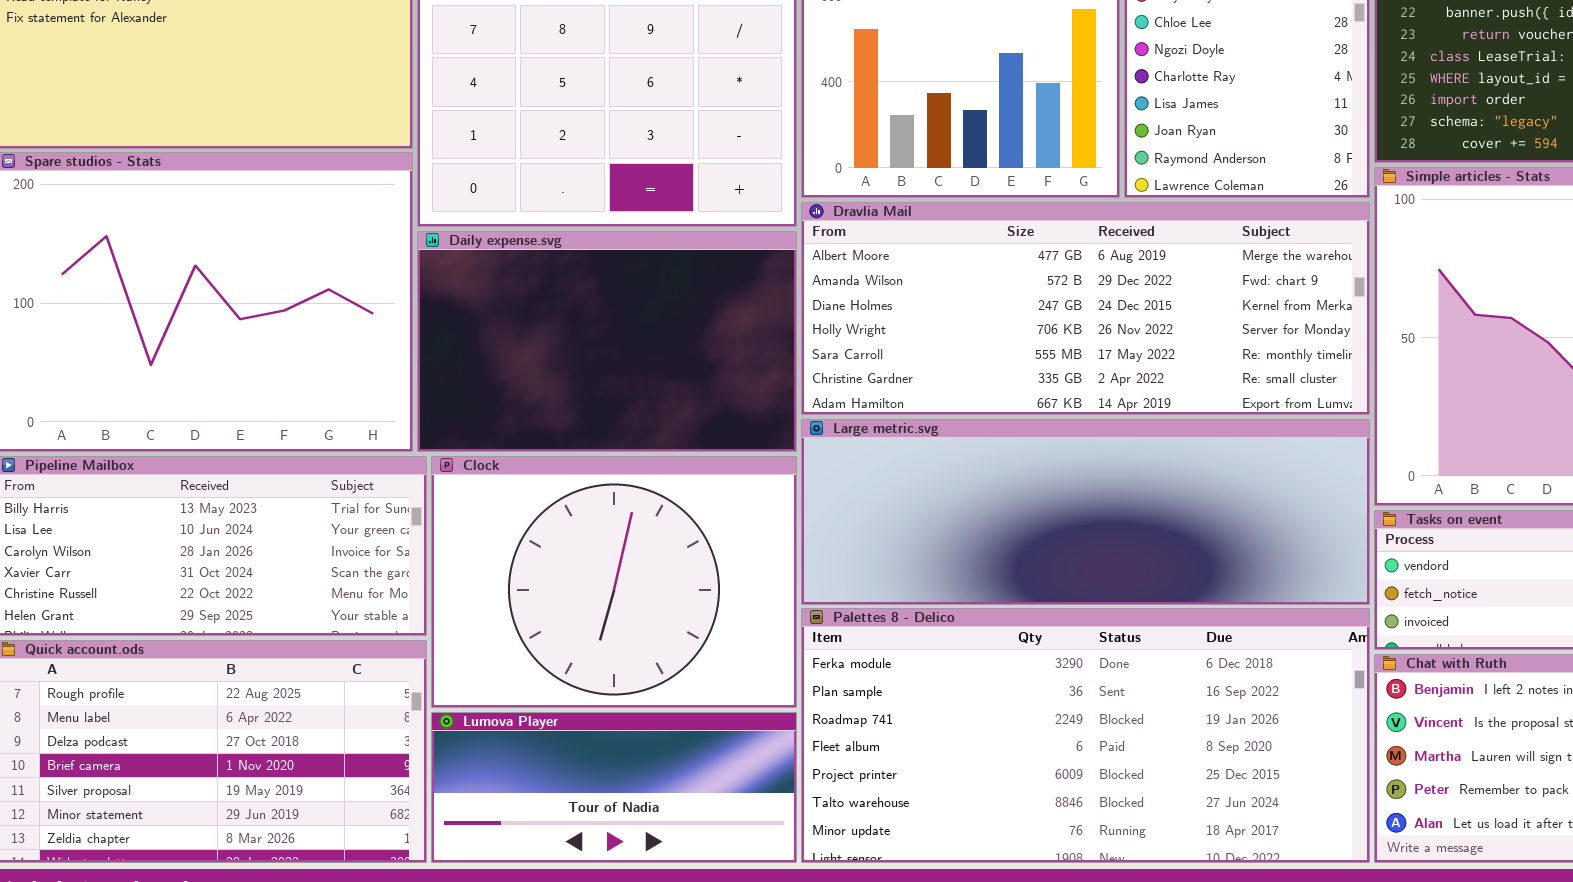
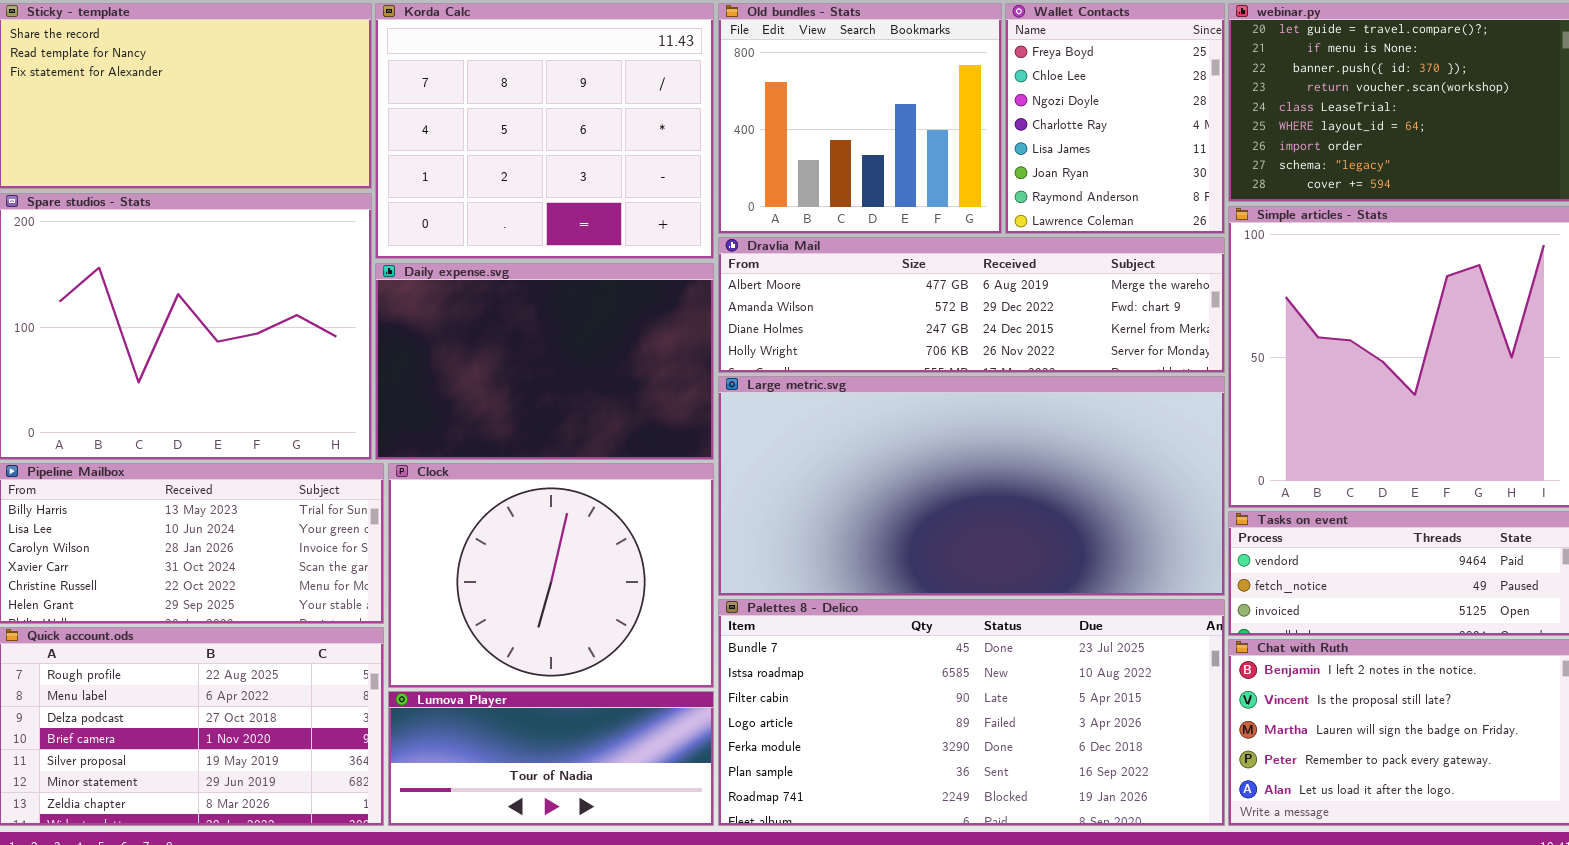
Dravlia Mail: [801,202,1370,415] -> [718,237,1225,373], resized
Large metric.svg: [801,419,1370,605] -> [718,376,1225,596], resized
Palettes 8 - Delico: [801,608,1370,863] -> [718,599,1225,826], scrolled up 4 rows

